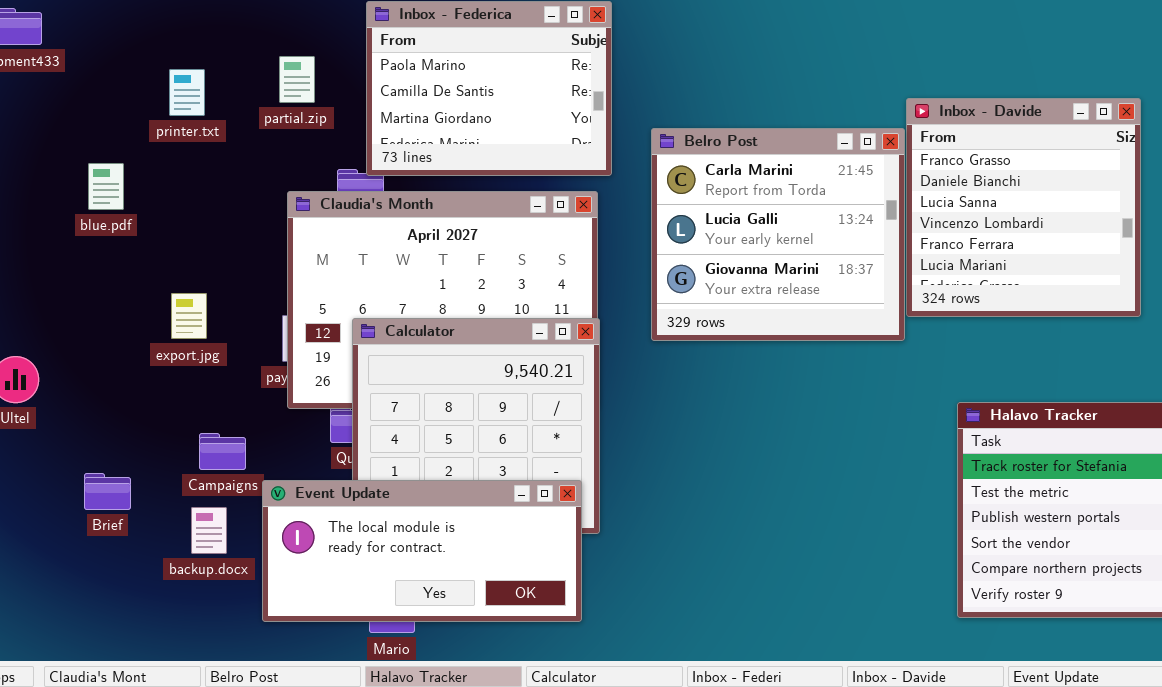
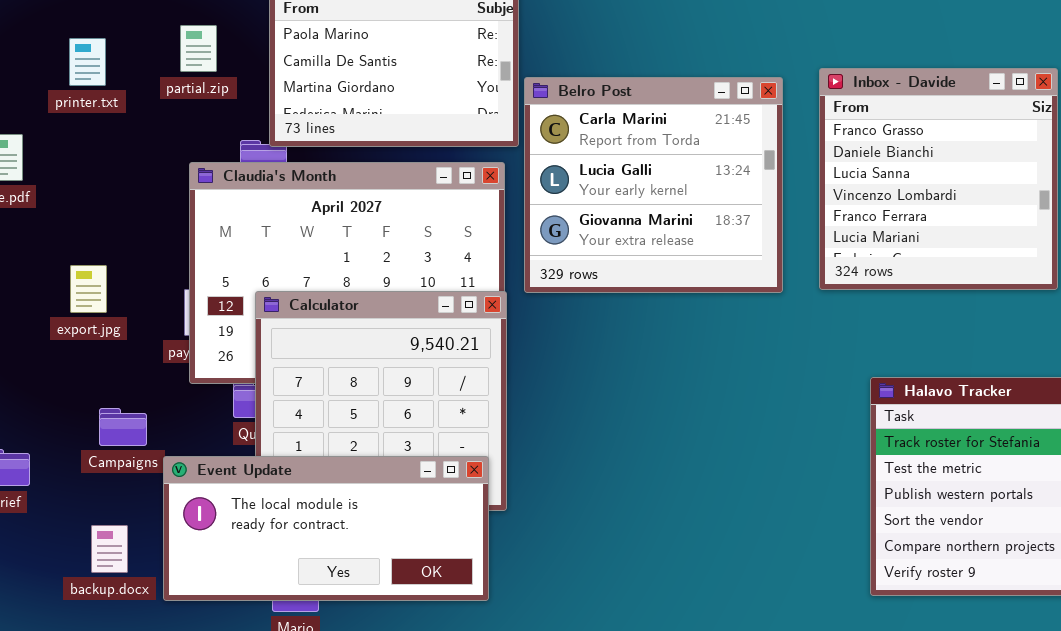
Belro Post: [651,128,905,341] -> [524,77,783,293], moved
backup.docx: [191,507,227,554] -> [91,525,128,573], moved

